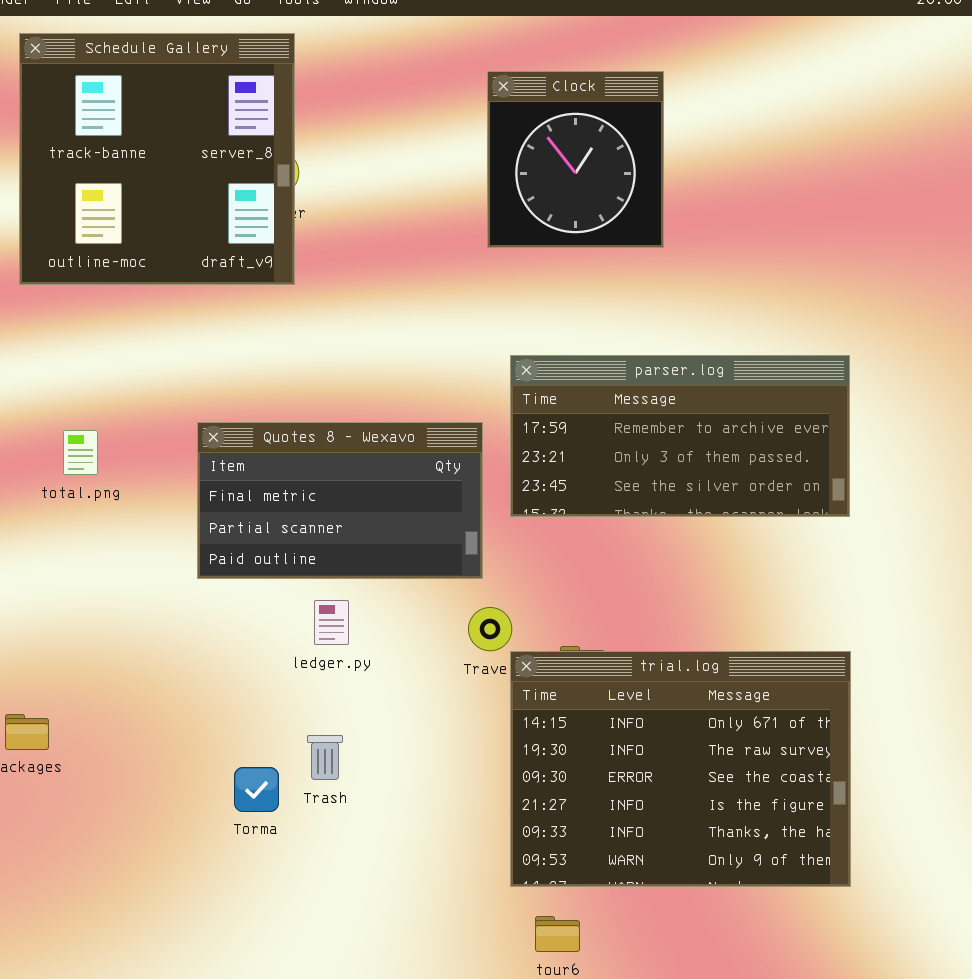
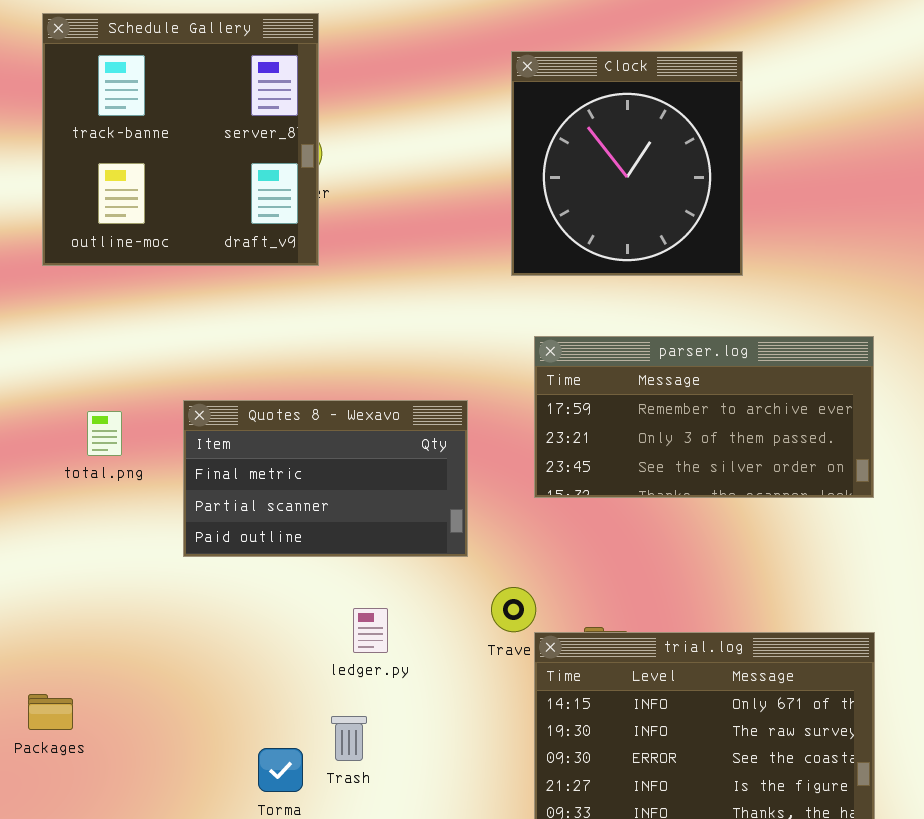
Clock: [487,71,664,248] -> [511,51,743,276], resized
Quotes 8 - Wexavo: [197,422,483,579] -> [183,400,468,557], moved
ledger.py: [314,600,349,645] -> [353,608,388,653], moved

